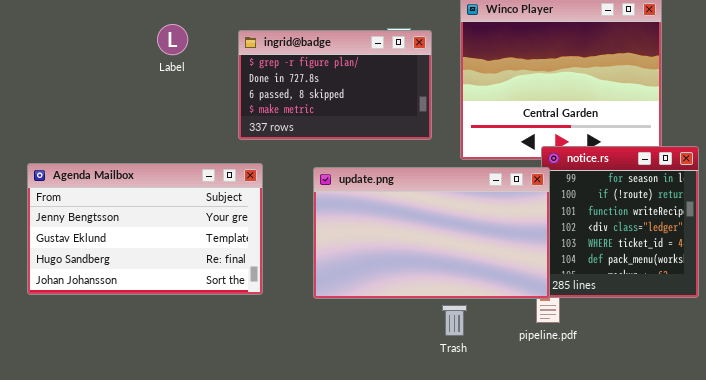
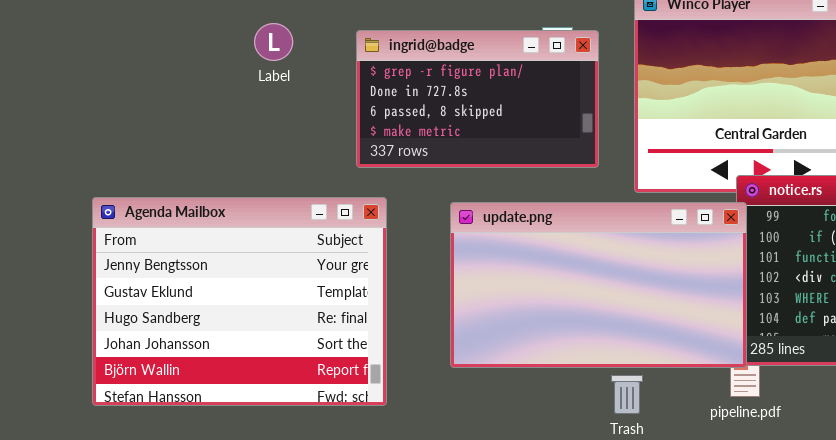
Agenda Mailbox: [27,163,263,295] -> [92,197,387,406], resized

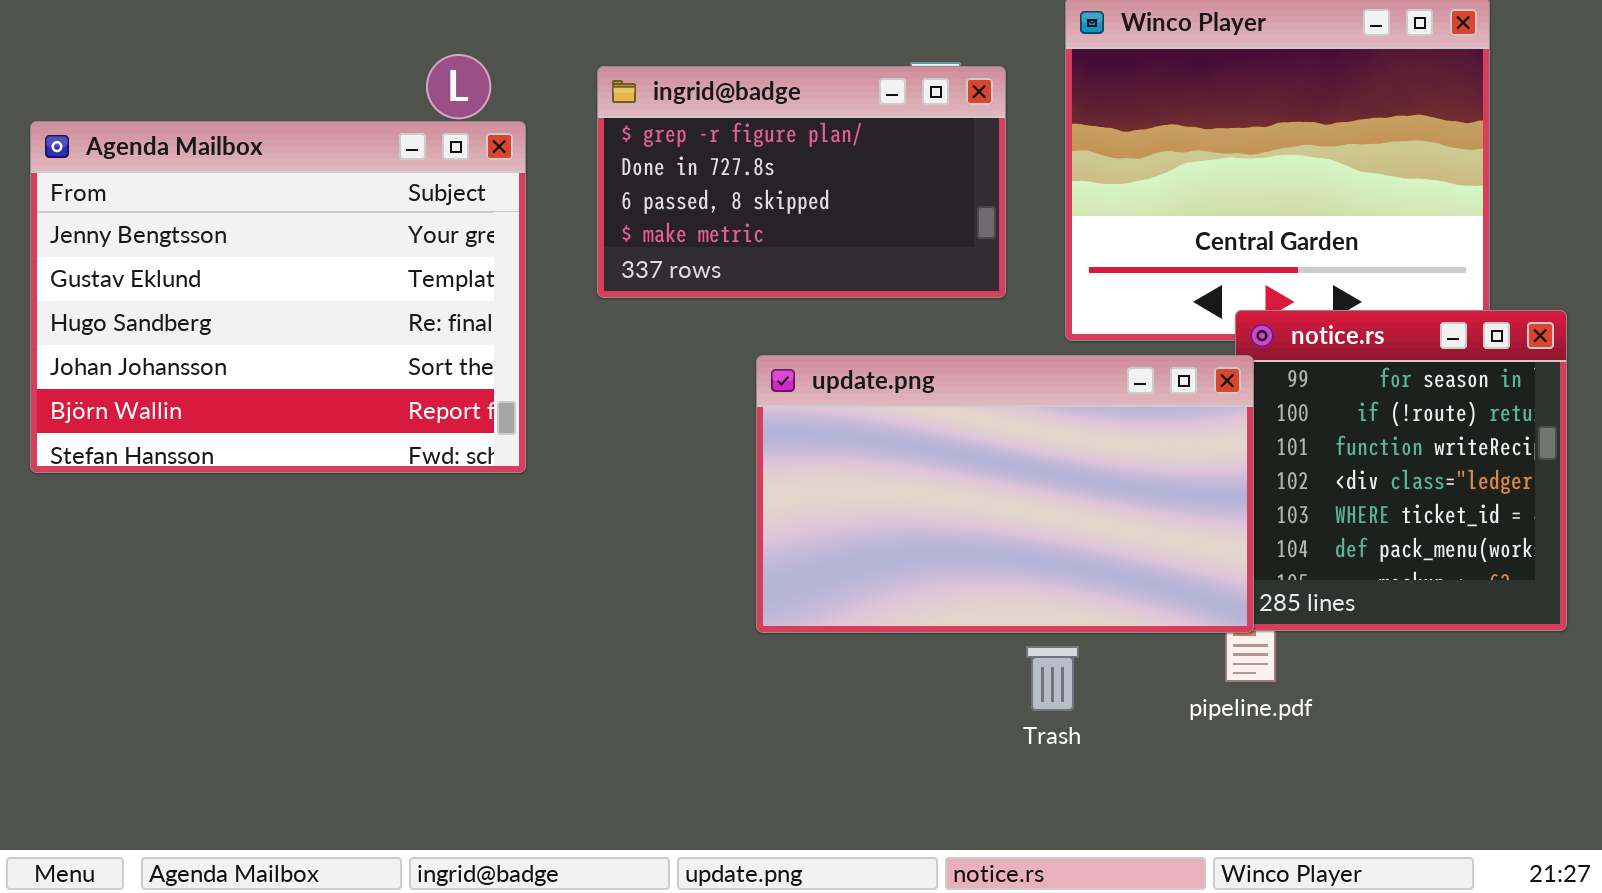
Agenda Mailbox: [92,197,387,406] -> [30,121,526,473], moved

